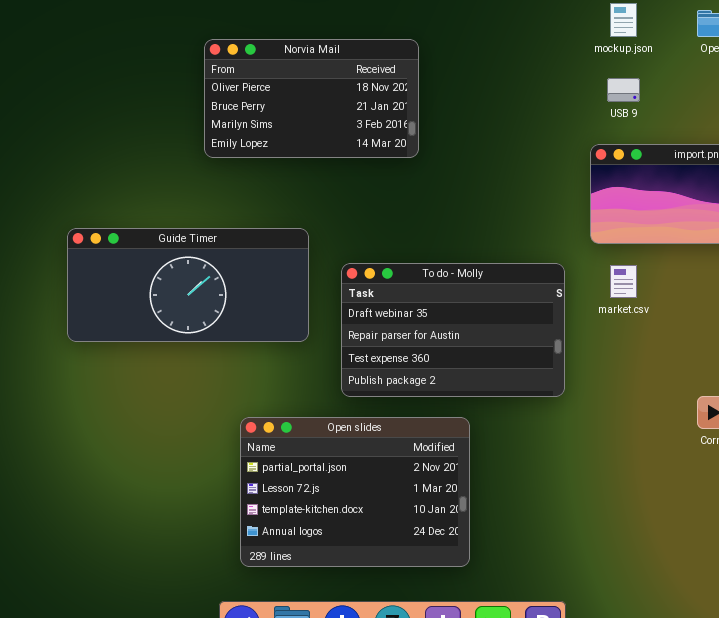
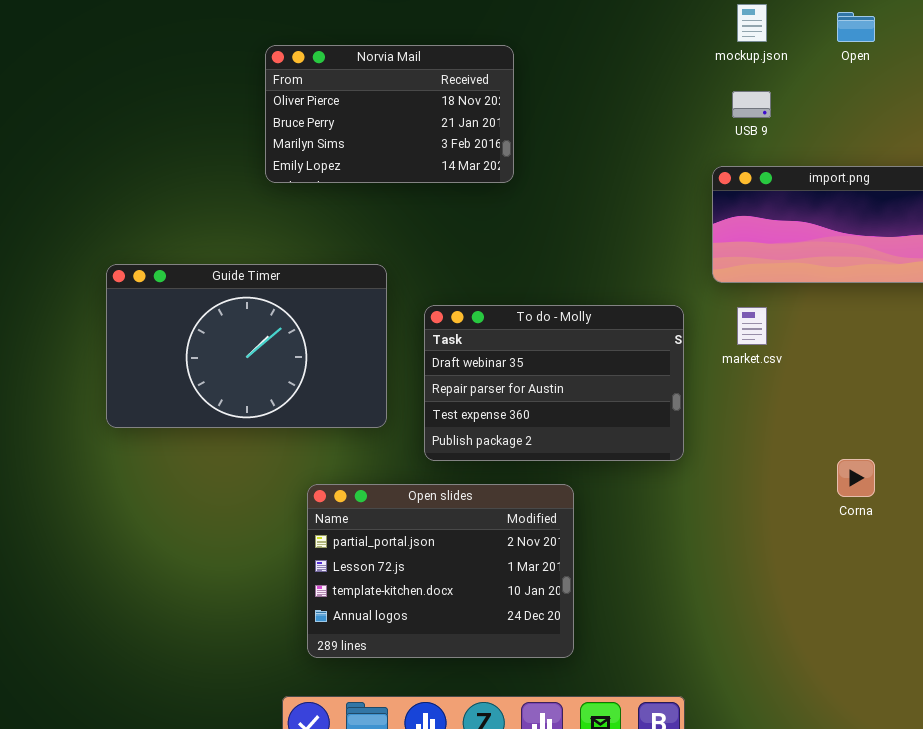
Guide Timer: [67,228,309,342] -> [106,264,387,428], resized

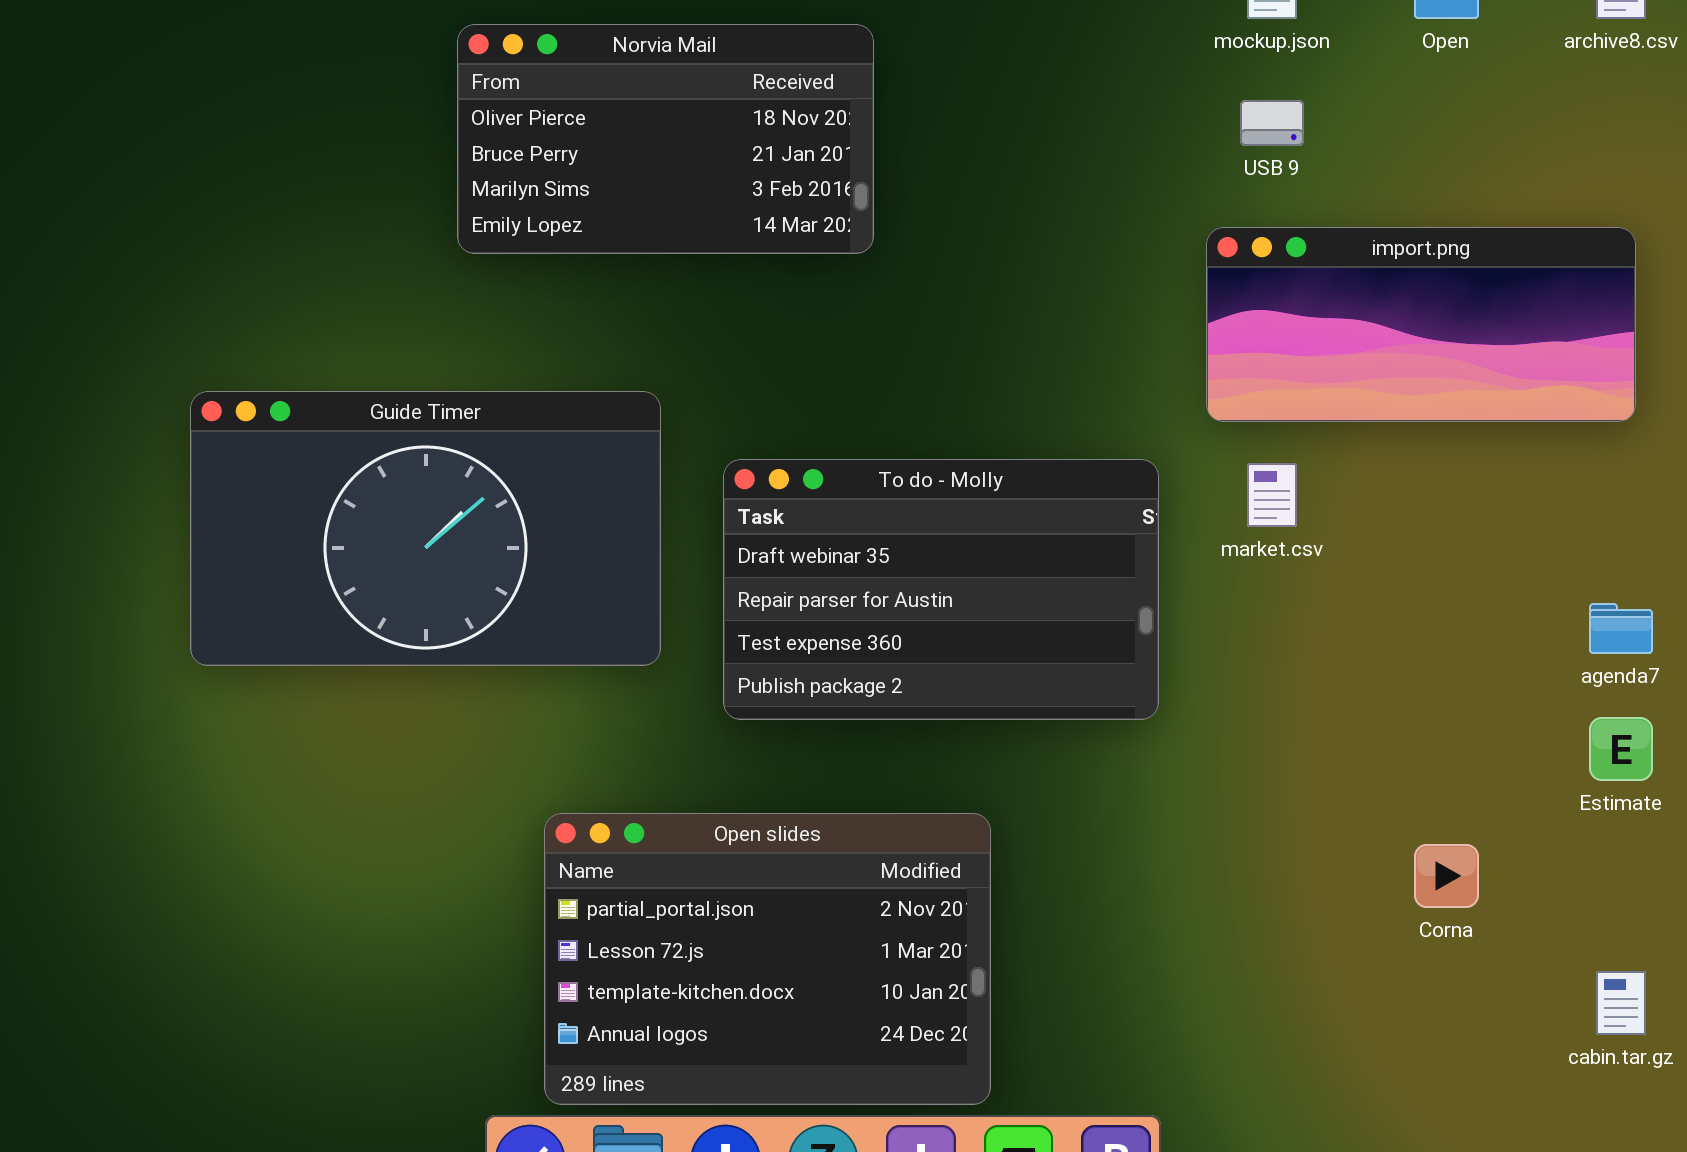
Corna: [837,459,875,497] -> [1414,844,1479,908], moved
Open slides: [307,484,574,658] -> [544,813,991,1105], moved

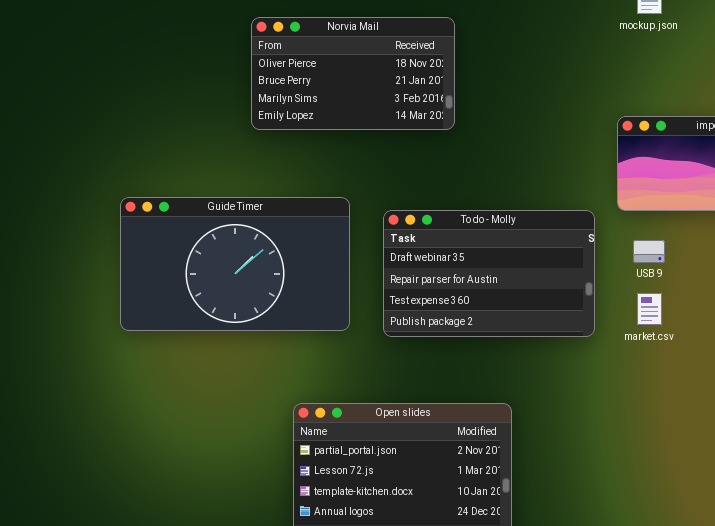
USB 9: [1240,100,1304,146] -> [633,240,665,263], moved
To do - Molly: [723,459,1159,720] -> [383,210,595,337], moved
market.csv: [1247,463,1297,527] -> [637,293,662,325], moved

